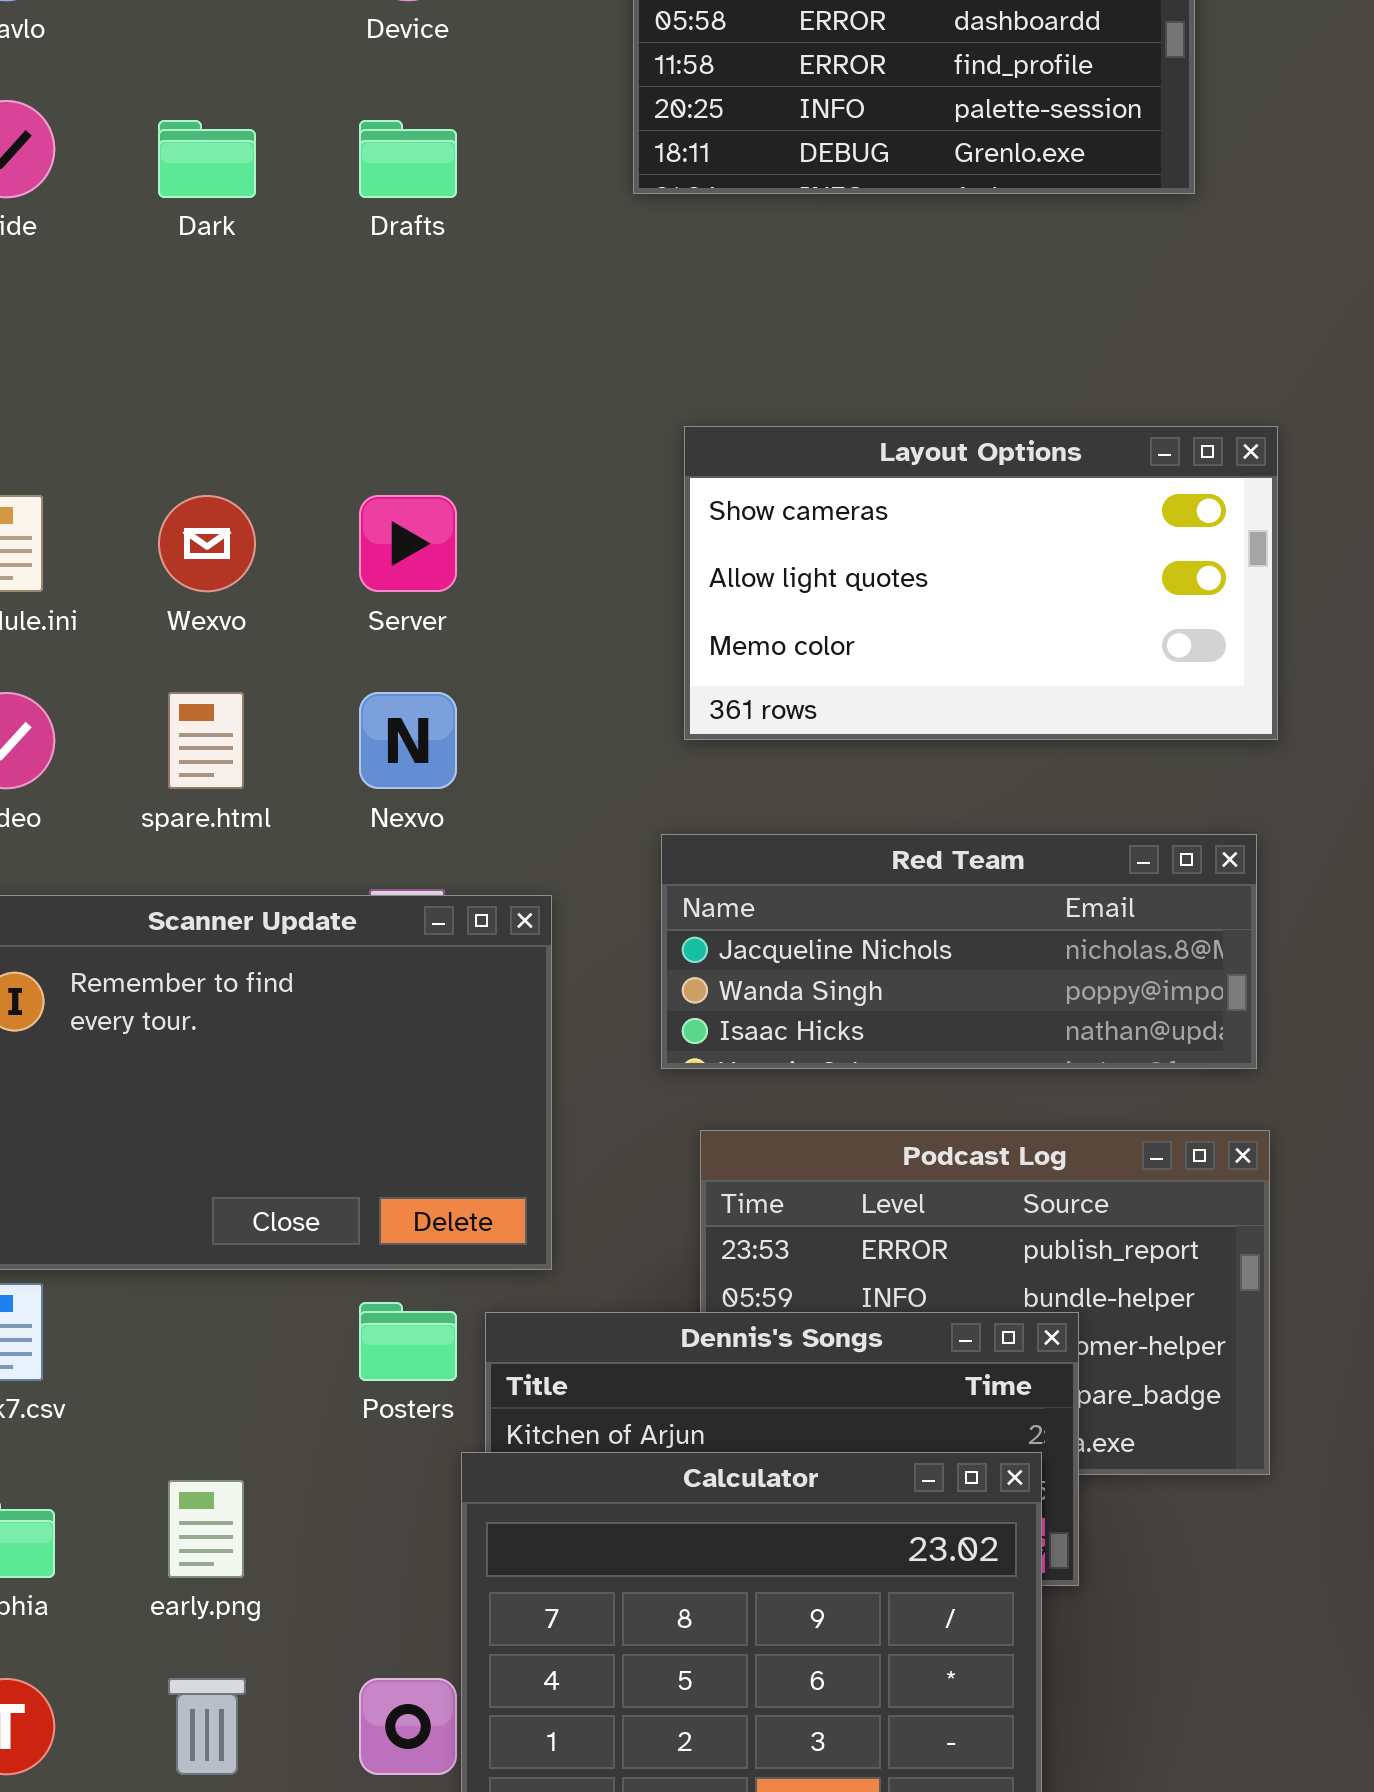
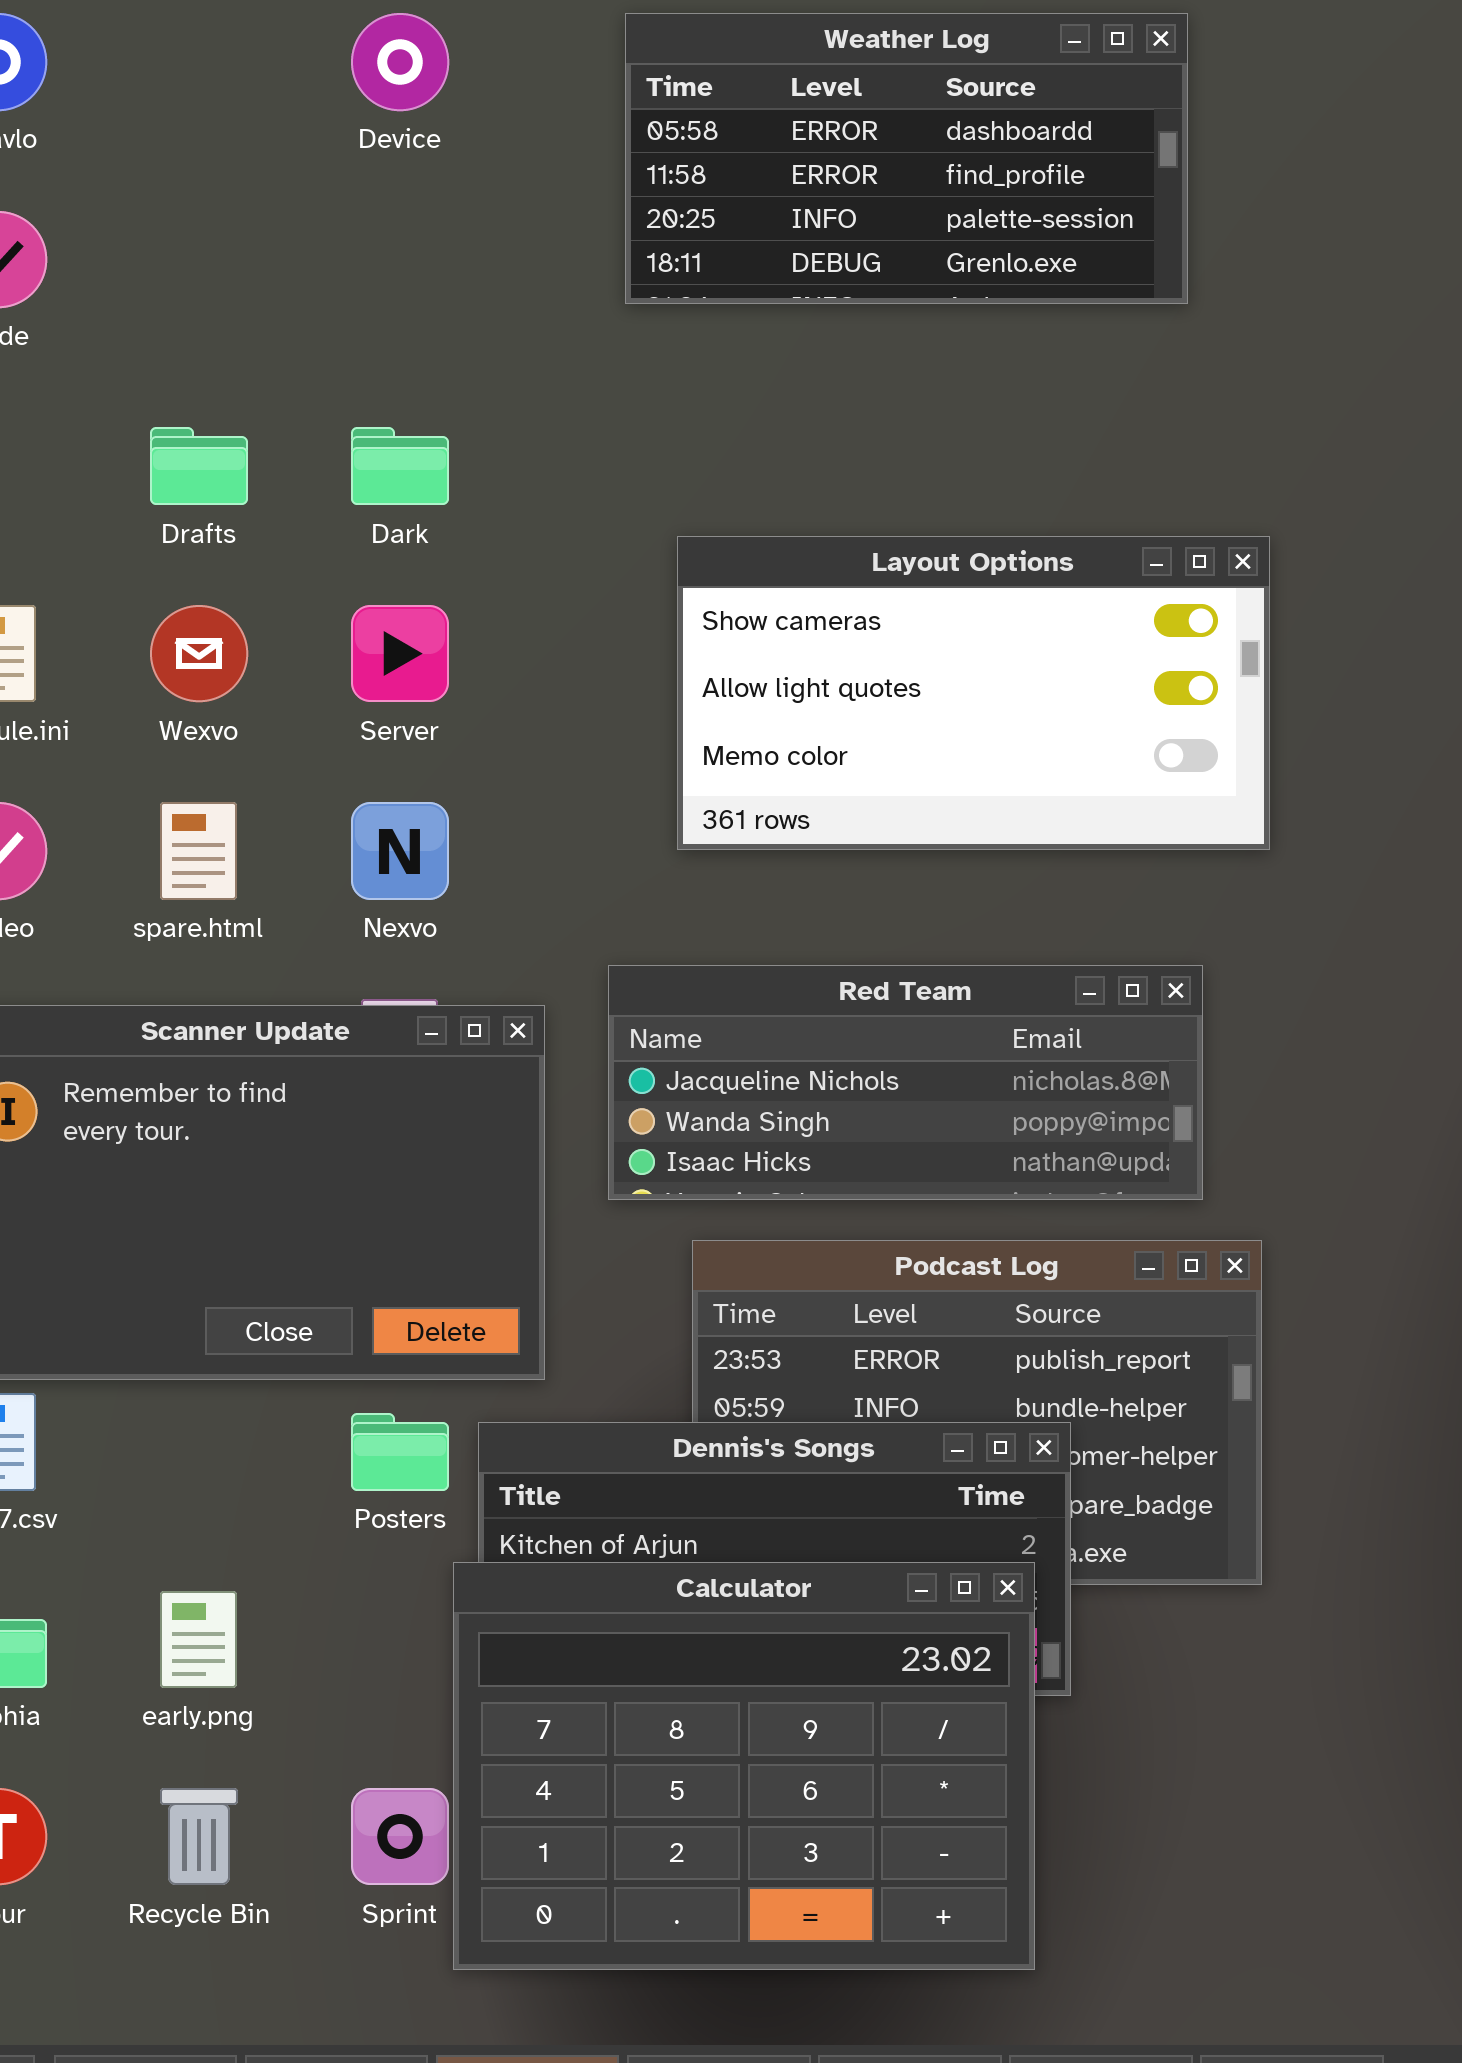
Dark: [158,120,256,198] -> [351,427,449,505], moved
Drafts: [359,120,457,198] -> [150,427,248,505], moved
Red Team: [661,834,1257,1069] -> [608,965,1203,1200], moved

